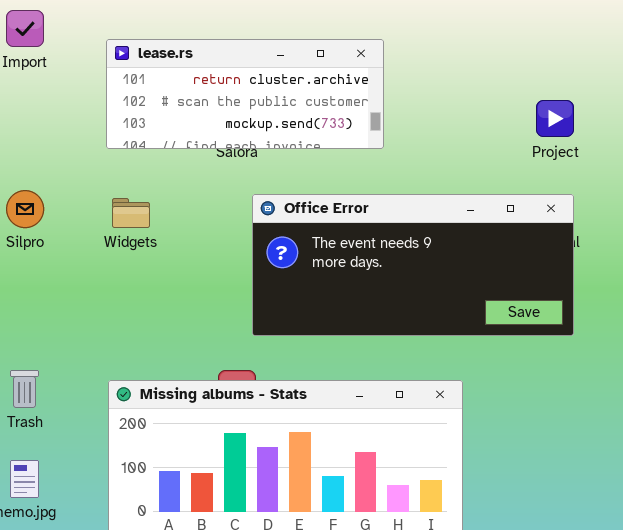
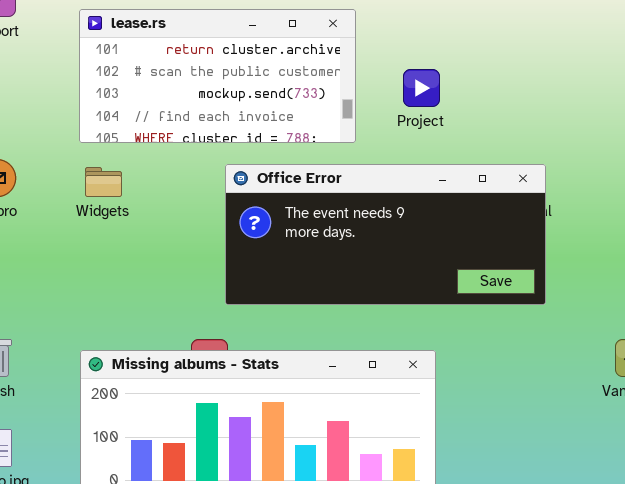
lease.rs: [106,39,384,149] -> [79,9,356,143], resized
Project: [536,100,574,137] -> [403,69,440,107], moved

